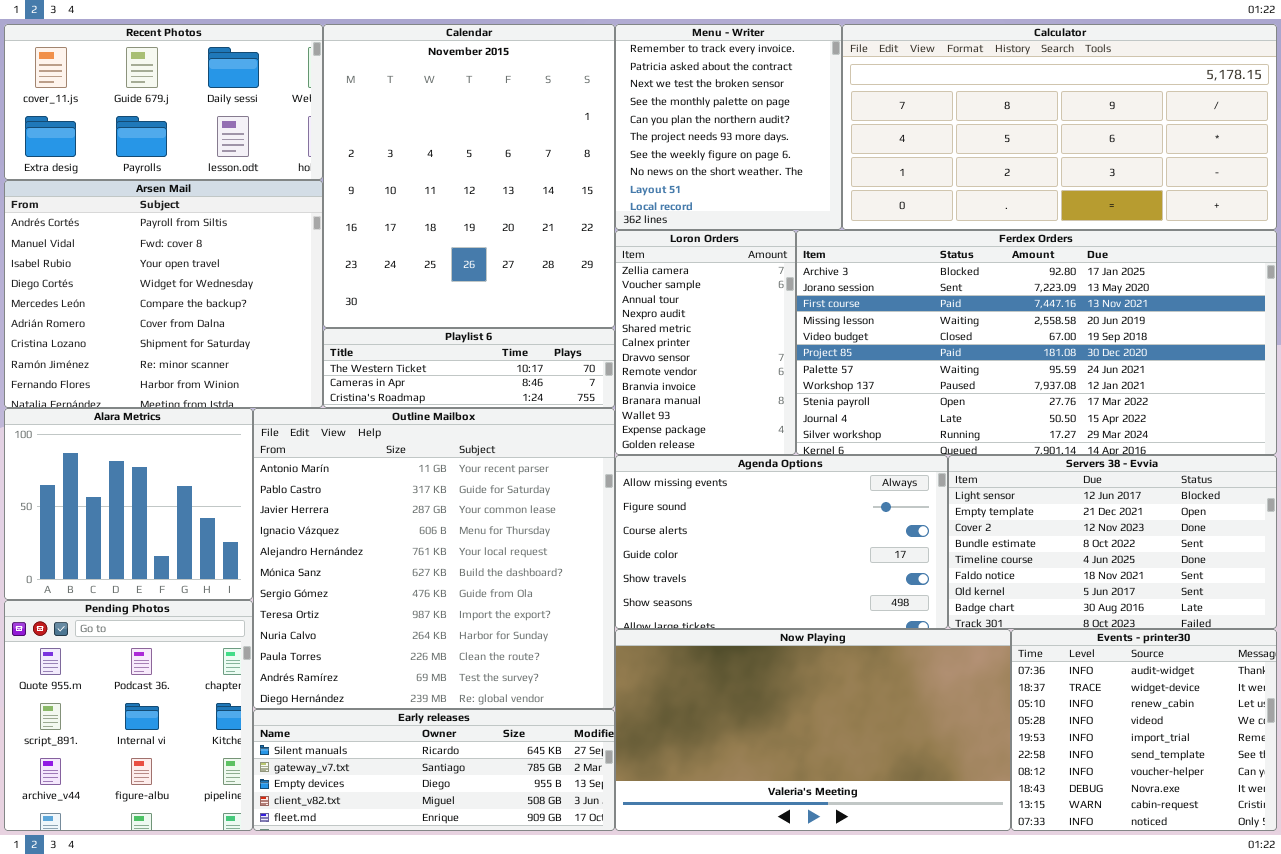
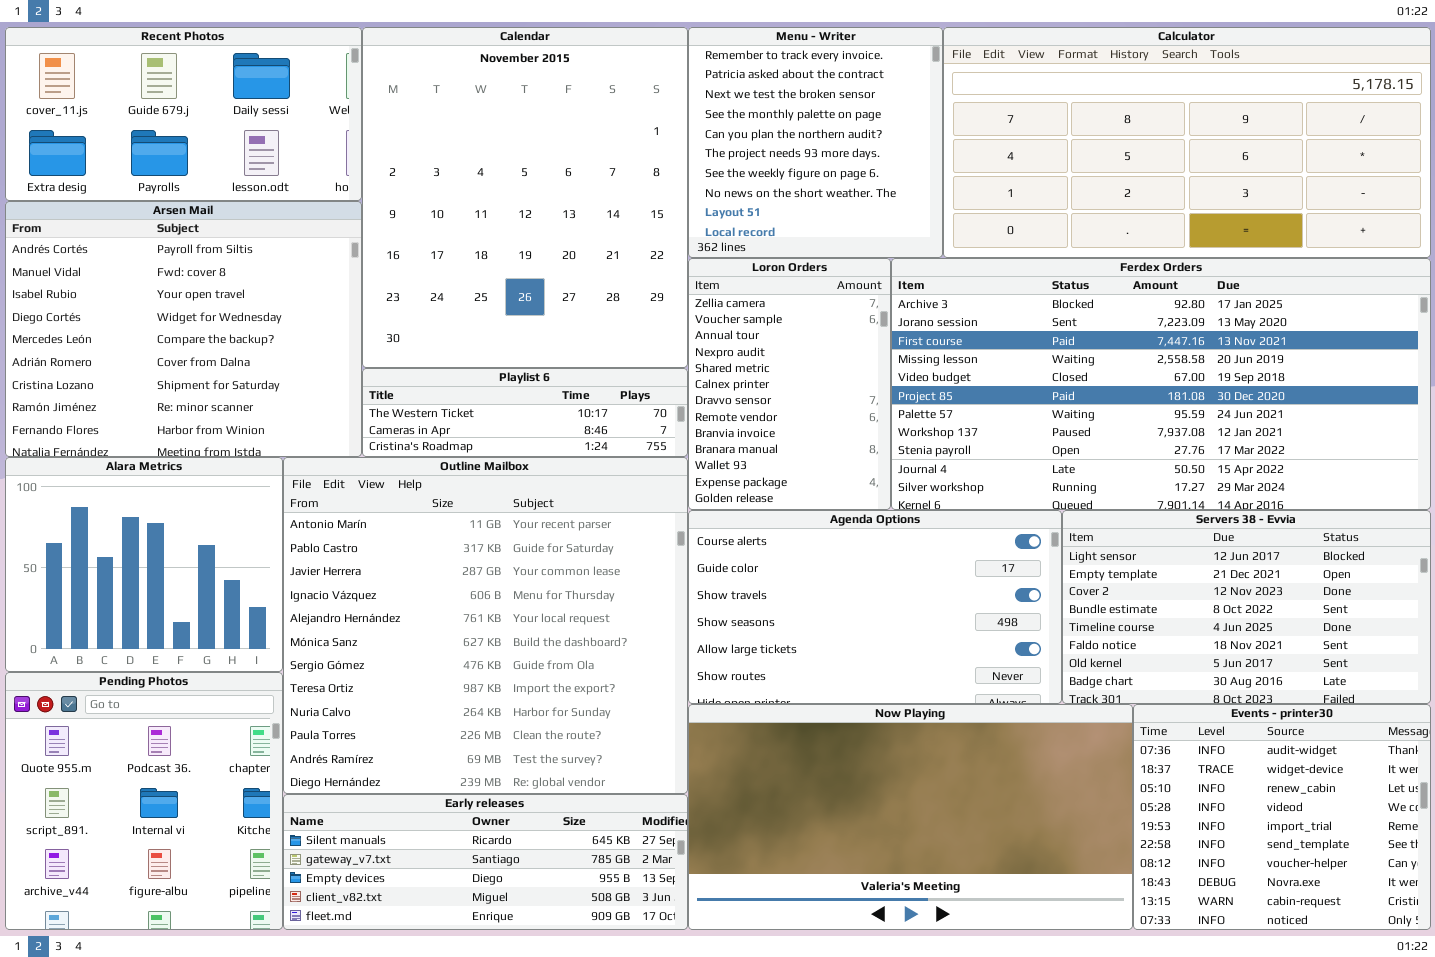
Agenda Options: [615,455,948,629] -> [688,510,1062,704], scrolled down 2 rows

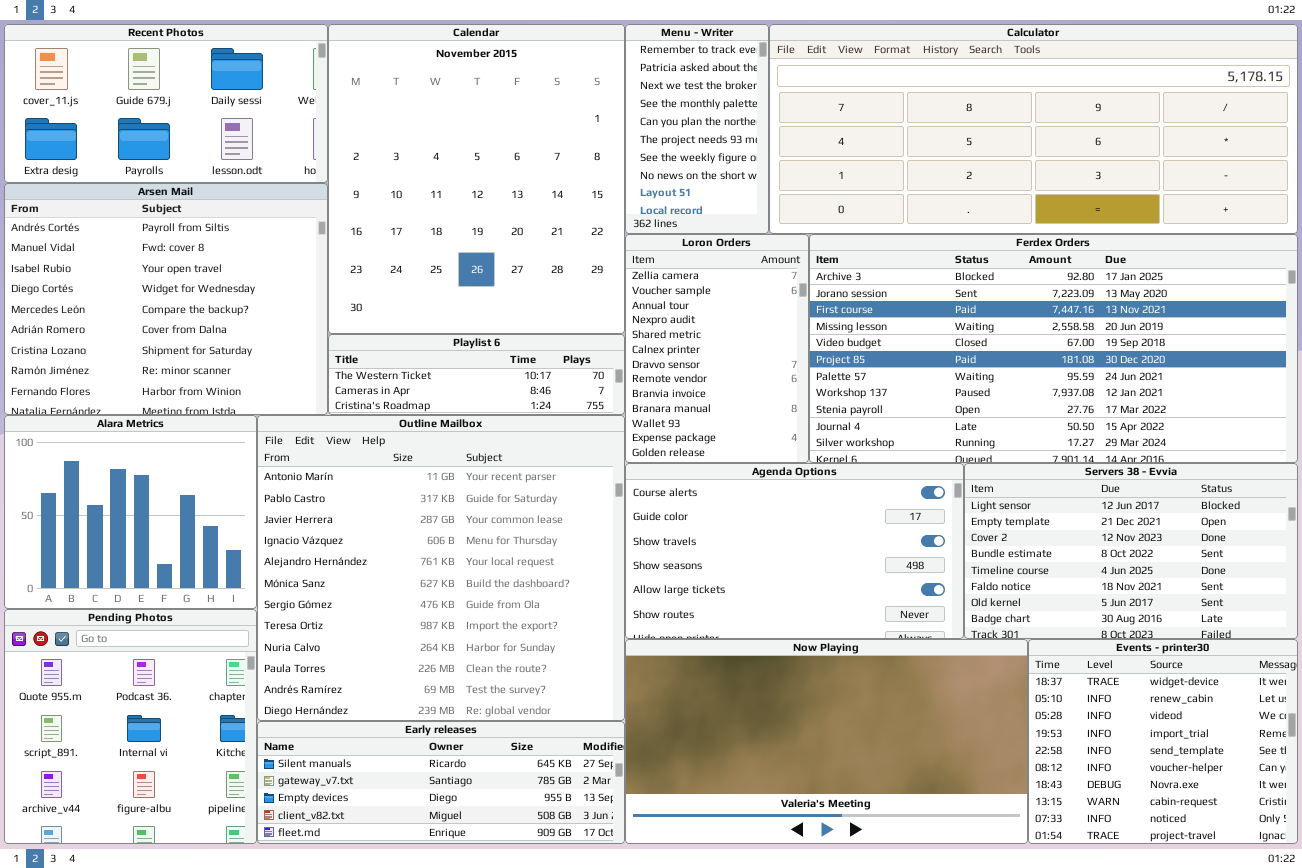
Menu - Writer: [688,27,943,258] -> [625,24,769,234], resized
Calculator: [943,27,1431,258] -> [769,24,1298,234], resized
Events - printer30: [1133,704,1431,930] -> [1028,639,1298,844], scrolled down 1 row

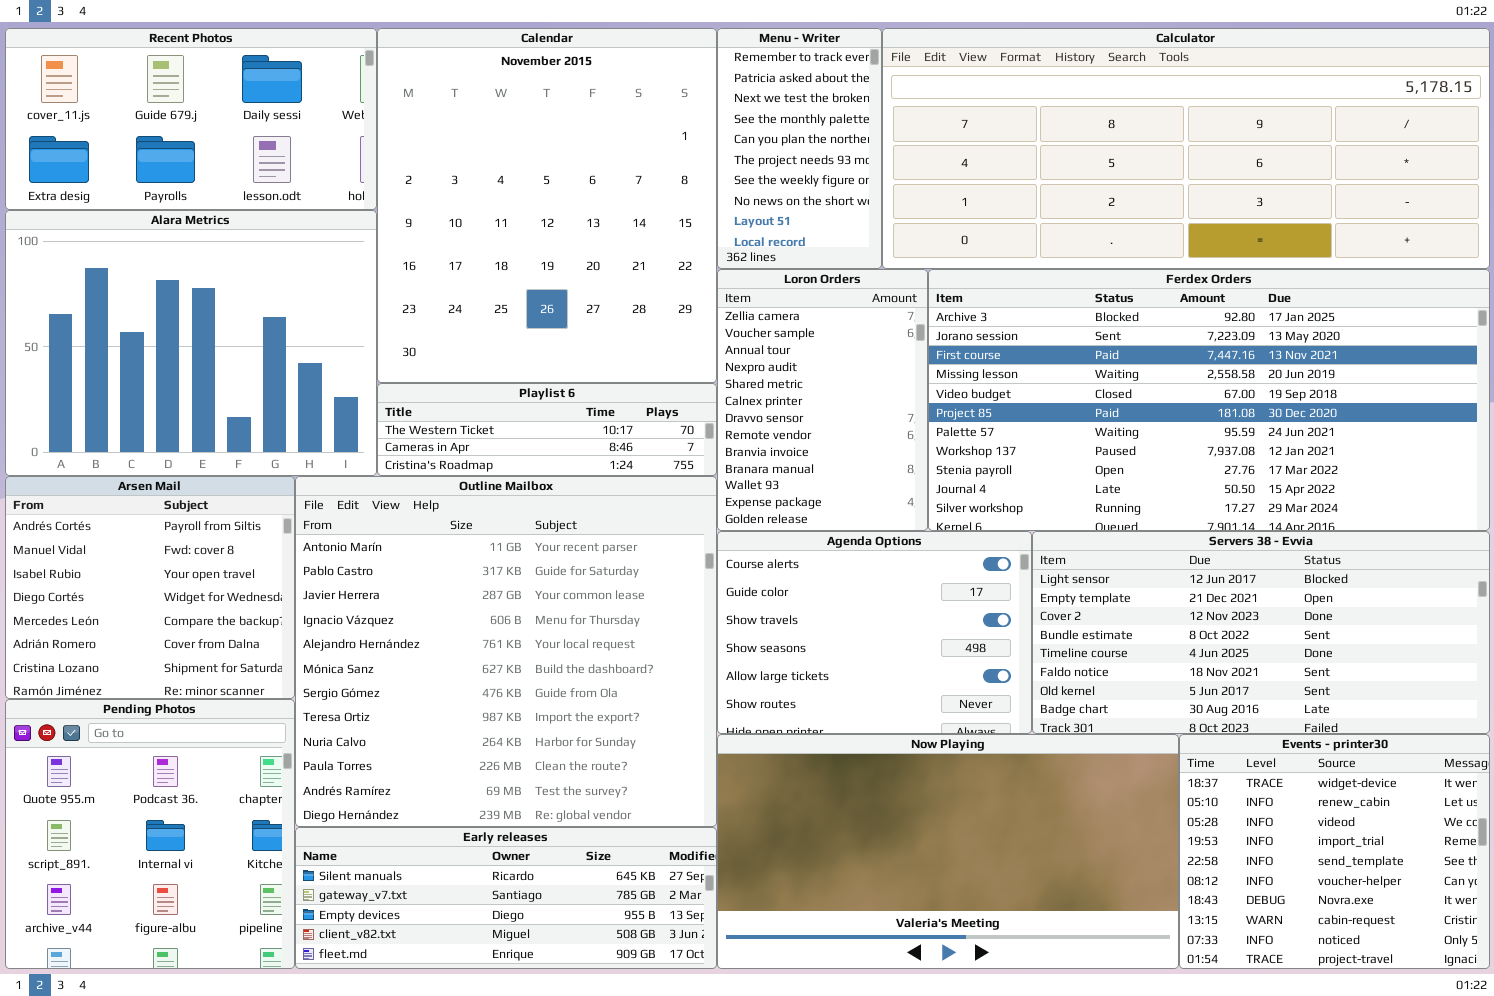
Arsen Mail: [4,183,328,415] -> [5,476,295,699], moved, resized
Alara Metrics: [4,415,257,609] -> [5,210,377,476], moved, resized
Agenda Options: [625,463,964,639] -> [717,531,1032,734], resized
Servers 38 - Evvia: [964,463,1298,639] -> [1032,531,1490,734], resized

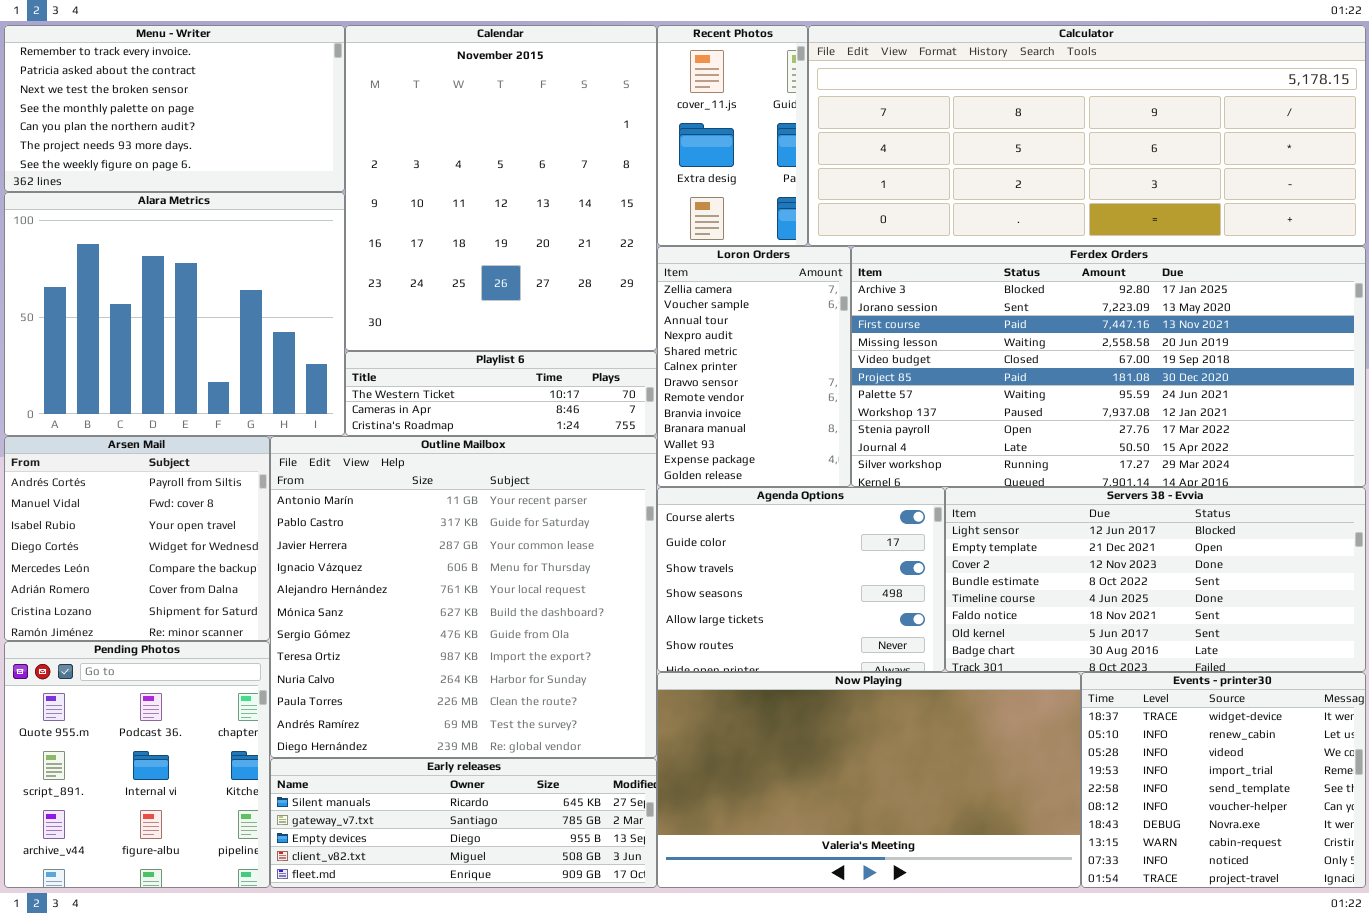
Recent Photos: [5,28,377,210] -> [657,25,808,246], moved, resized
Menu - Writer: [717,28,882,269] -> [4,25,345,192], moved, resized

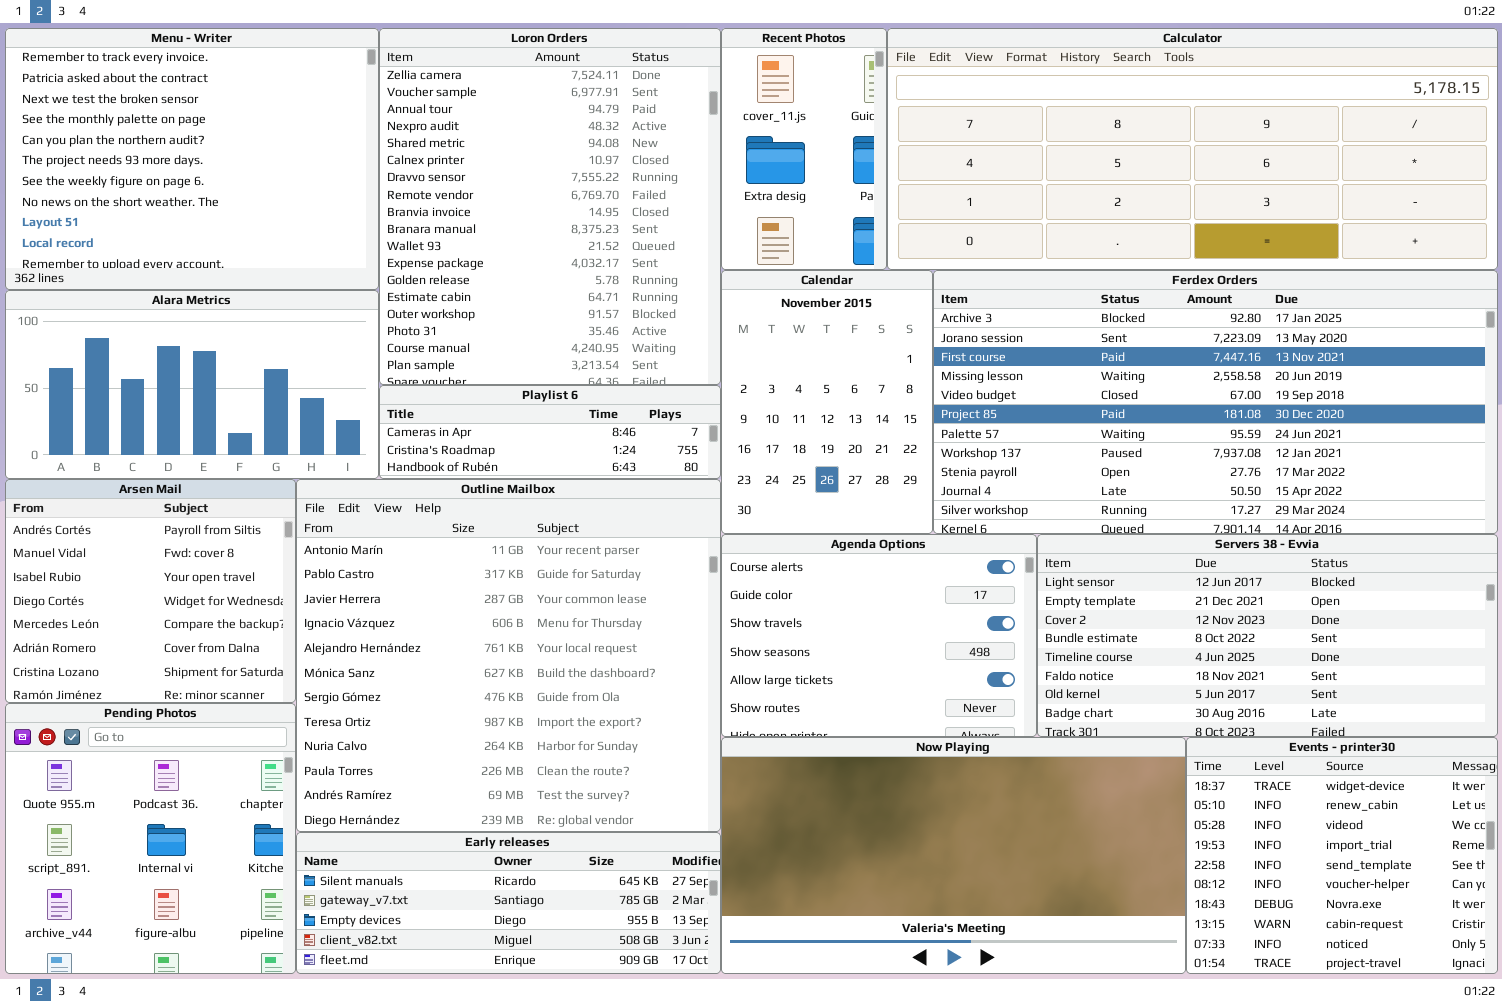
Menu - Writer: [4,25,345,192] -> [5,28,379,290], resized
Calendar: [345,25,657,351] -> [721,270,933,534], moved, resized
Alara Metrics: [4,192,345,436] -> [5,290,379,479], resized
Loron Orders: [657,246,851,487] -> [379,28,721,385], moved, resized
Playlist 6: [345,351,657,436] -> [379,385,721,479], scrolled down 1 row

